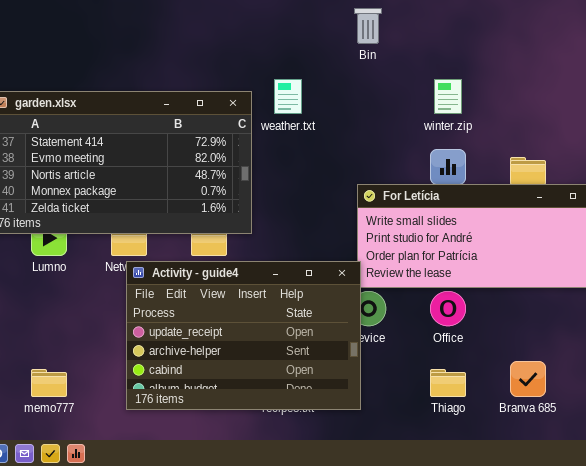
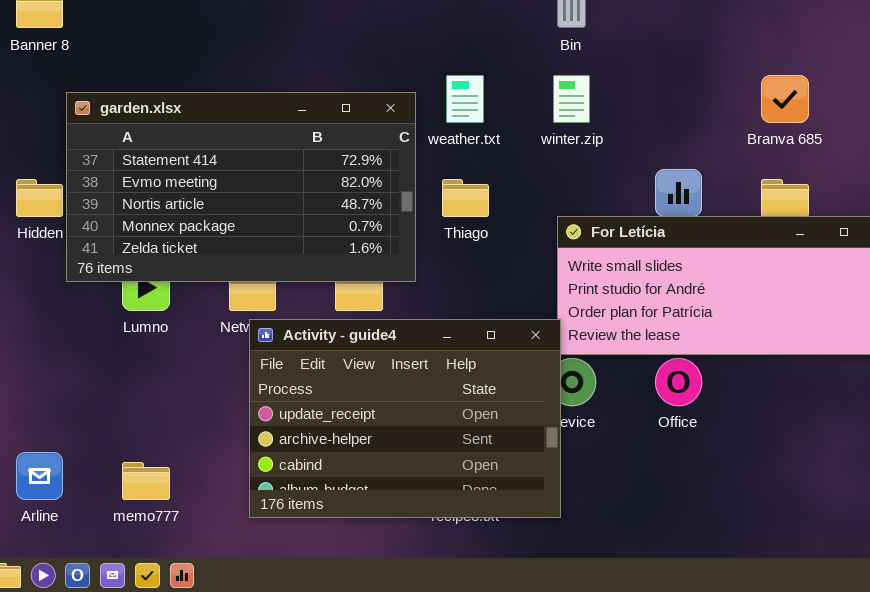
winter.zip: [434,79,462,114] -> [553,75,590,123], moved
Branva 685: [510,361,546,397] -> [761,75,809,123], moved
Thiago: [430,369,466,397] -> [442,179,489,217], moved

